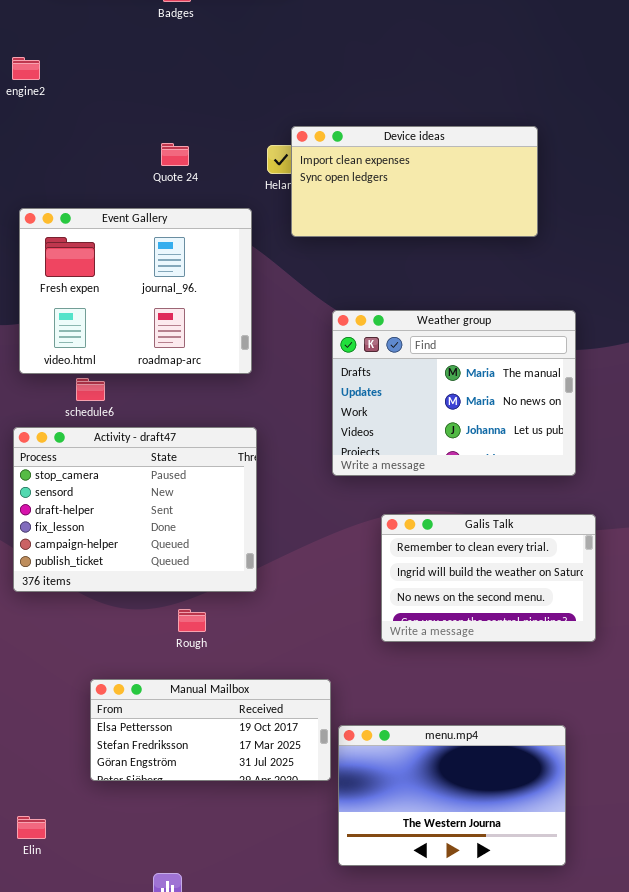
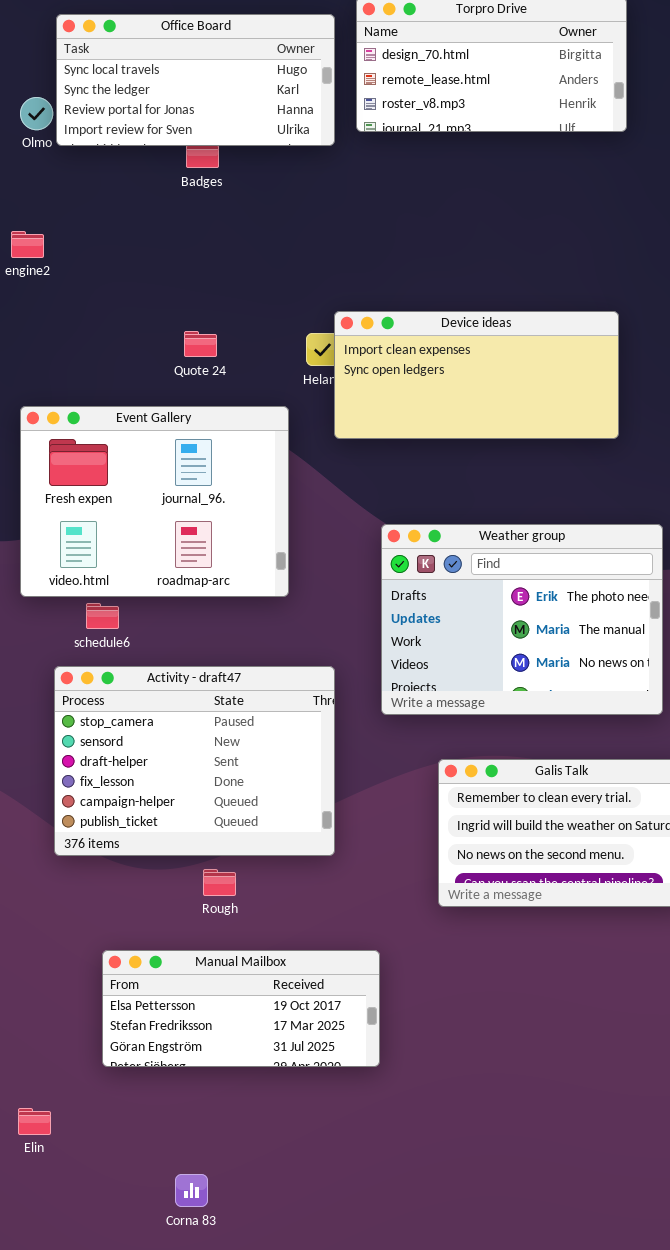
Weather group: [332,310,576,476] -> [381,524,663,715], scrolled up 1 row
Activity - draft47: [13,427,257,592] -> [54,666,335,856], moved
menu.mp4: [338,725,566,866] -> none, closed

